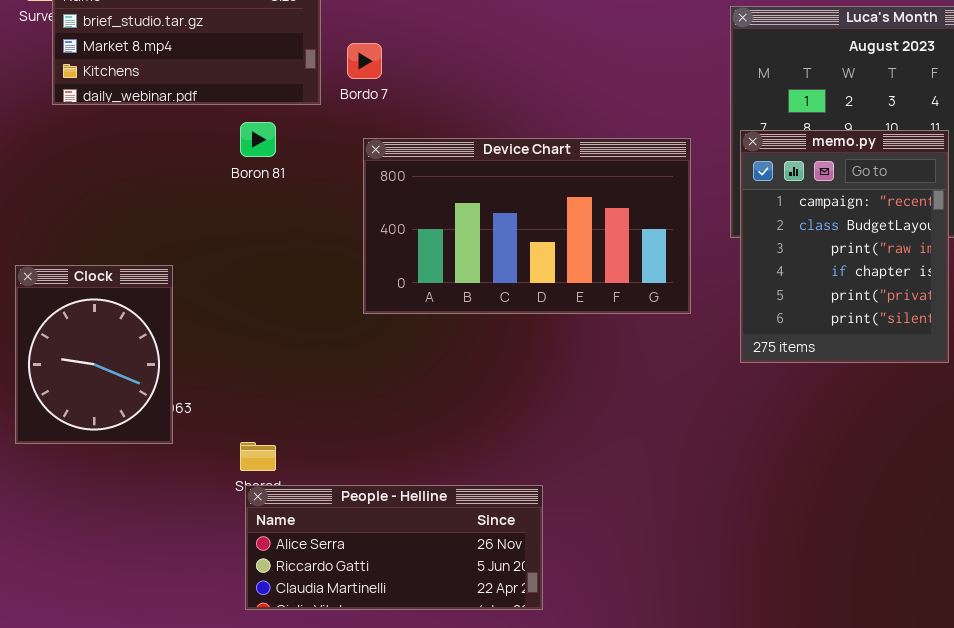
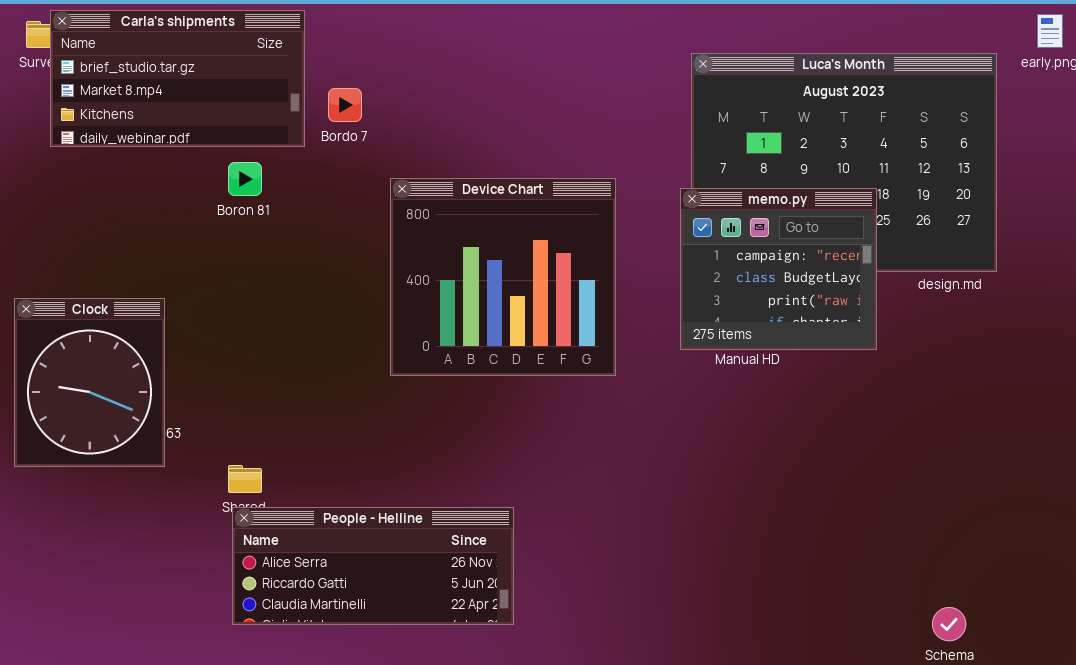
memo.py: [740,130,949,363] -> [680,188,877,350], moved, resized
Device Chart: [363,138,691,314] -> [390,178,616,376], moved, resized

